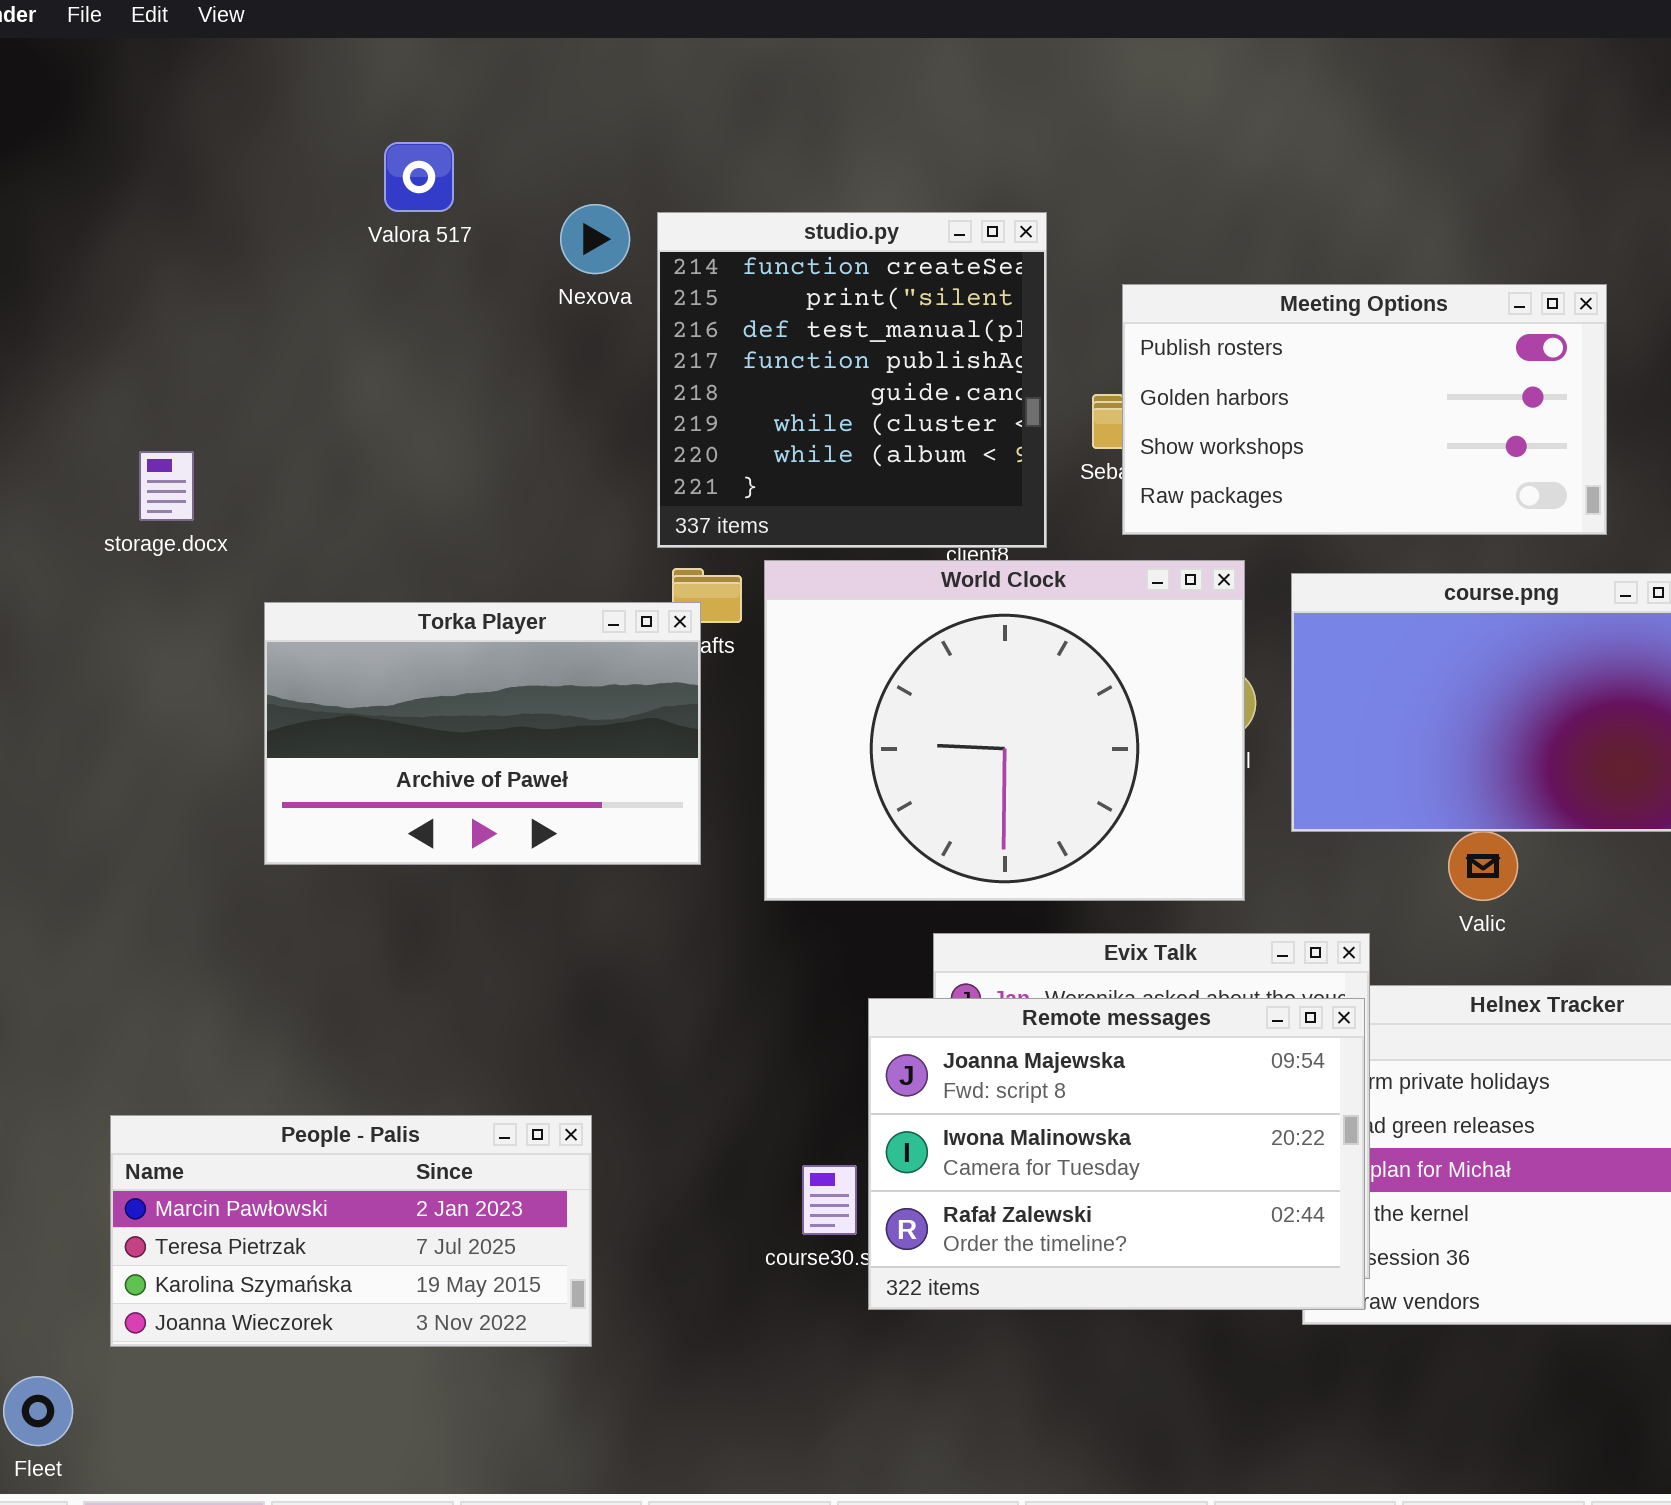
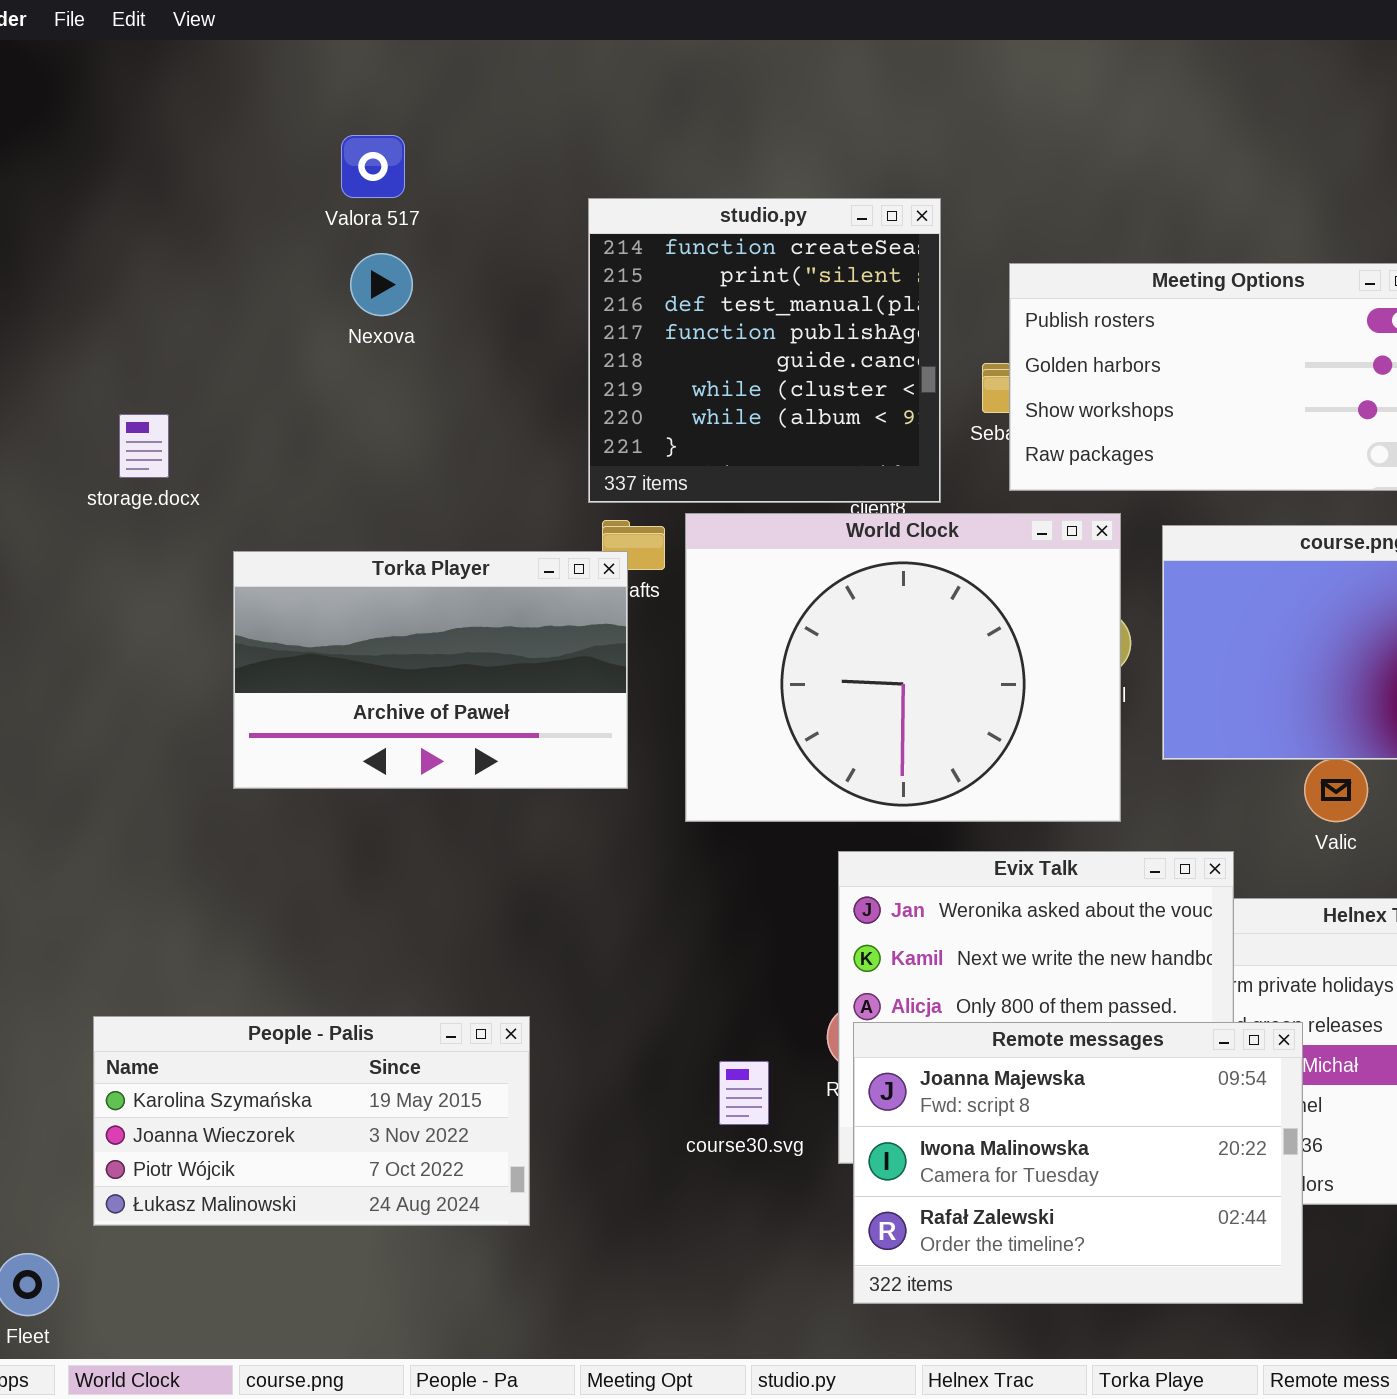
Nexova: [560,204,630,274] -> [350,253,413,316], moved
Remote messages: [868,998,1365,1310] -> [853,1022,1303,1304], moved
People - Palis: [110,1115,592,1347] -> [93,1016,530,1226], scrolled down 2 rows

